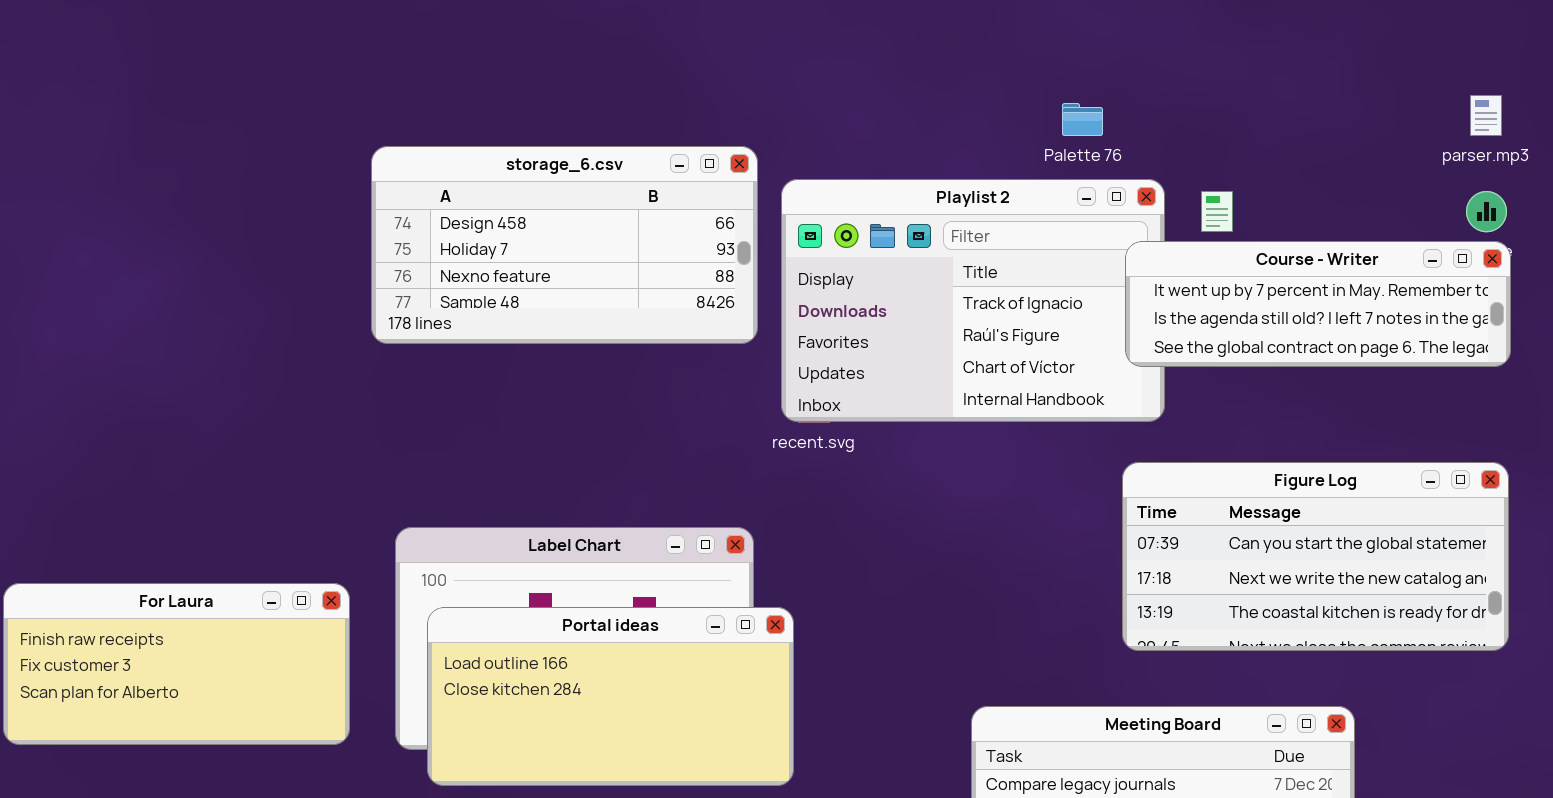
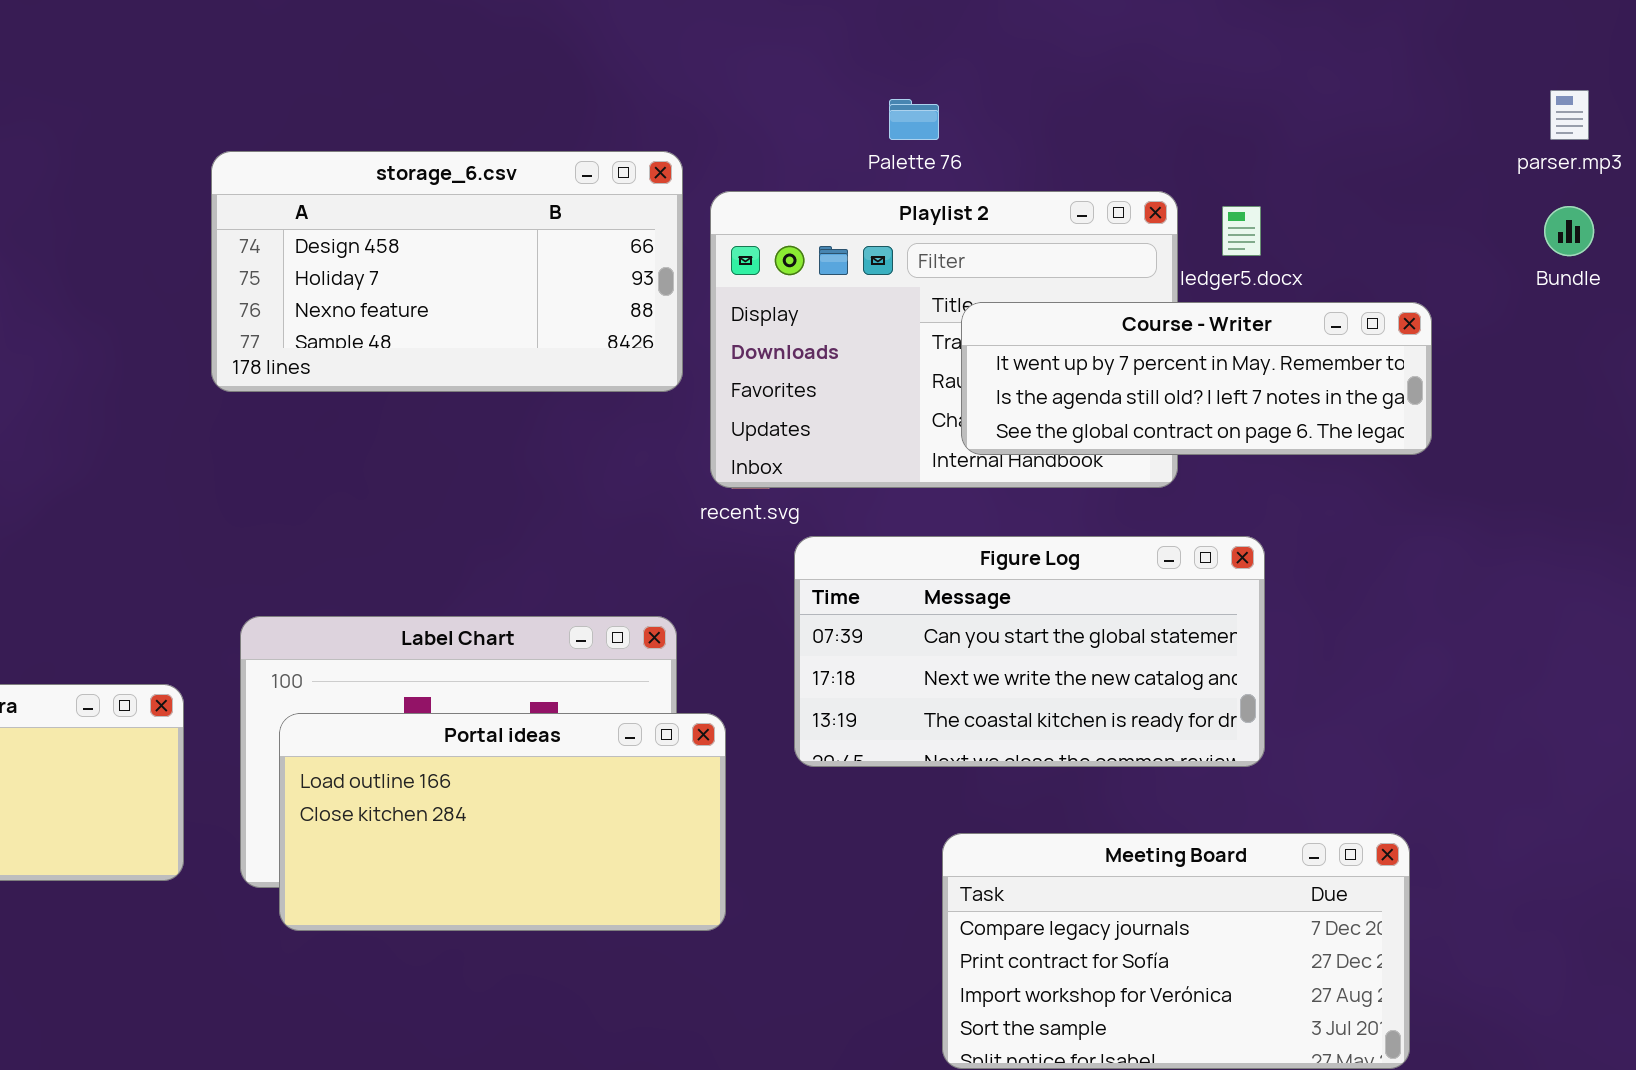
Palette 76: [1062,103,1103,136] -> [889,99,939,140], moved
Course - Writer: [1125,241,1511,367] -> [961,302,1432,455], moved
Figure Log: [1122,462,1509,651] -> [794,536,1265,767], moved

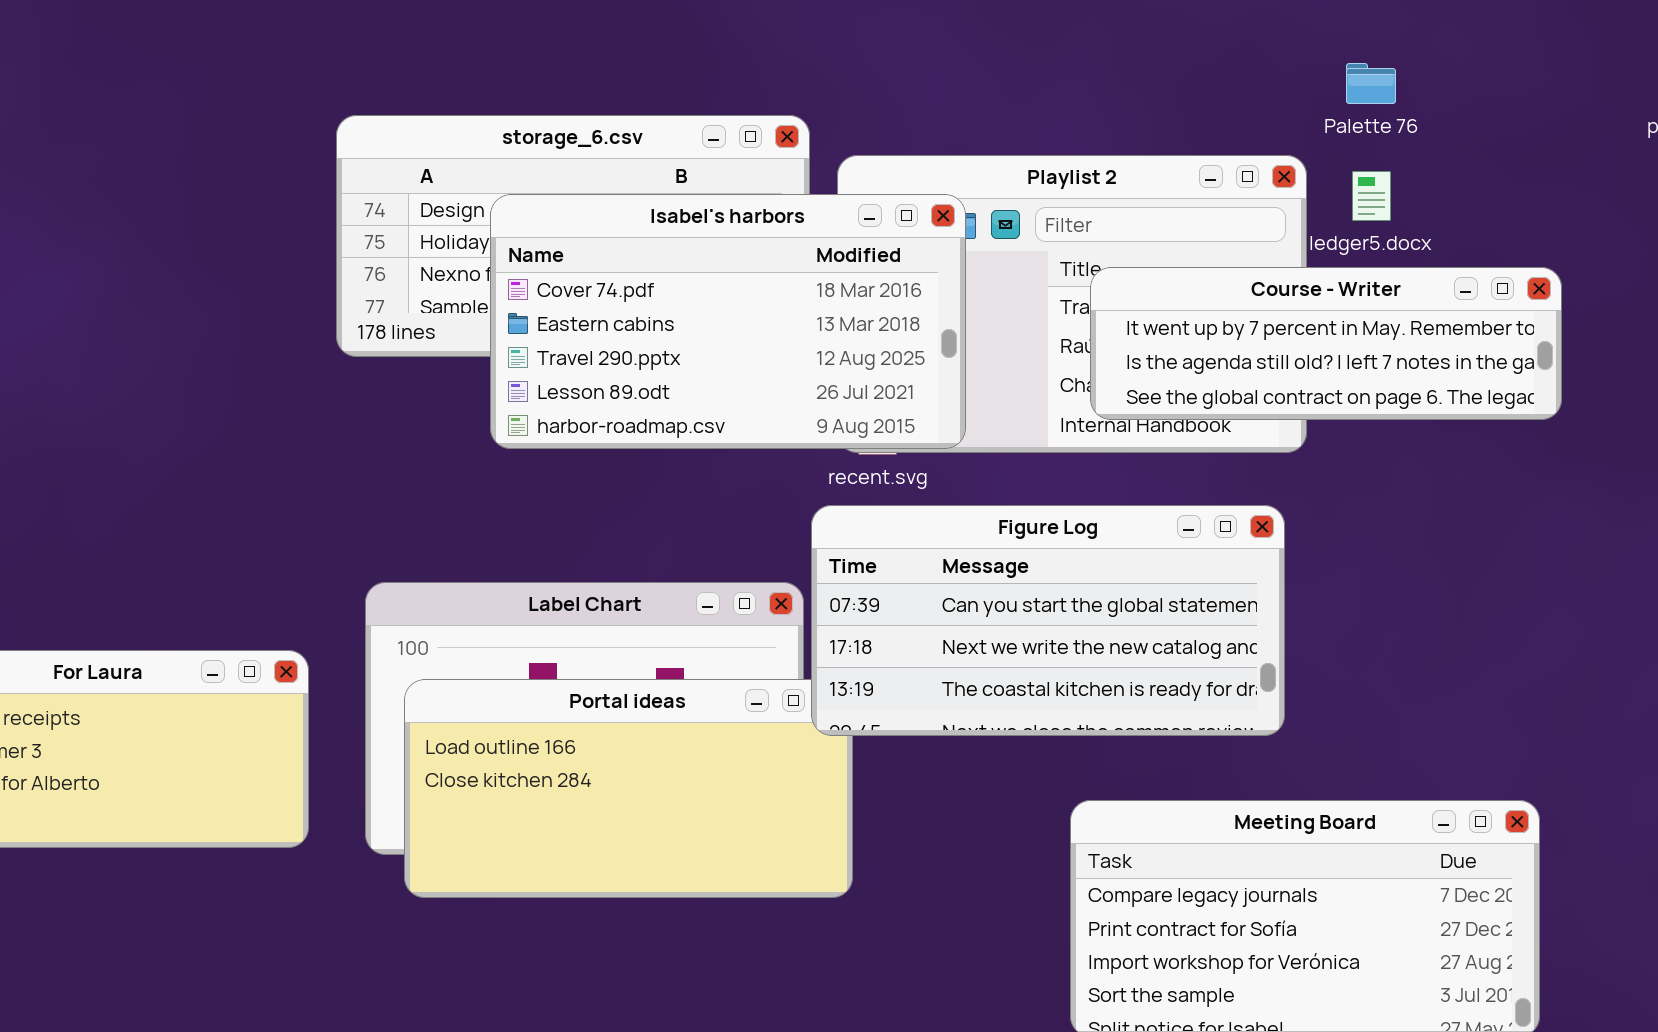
Palette 76: [889,99,939,140] -> [1346,63,1396,104], moved
Isabel's harbors: none -> [490,194,966,449], opened
Figure Log: [794,536,1265,767] -> [811,505,1285,736], moved

